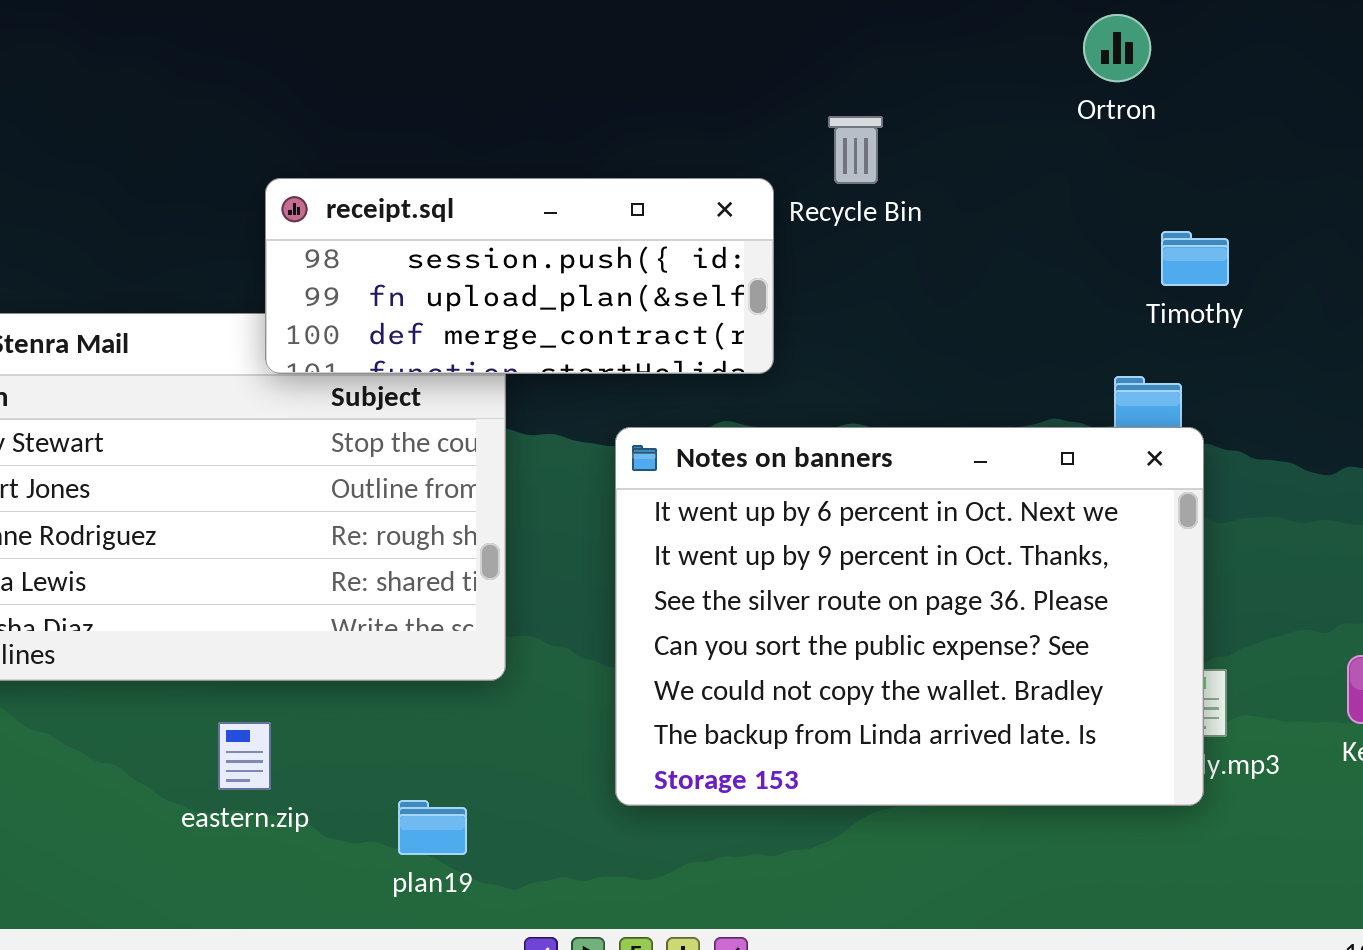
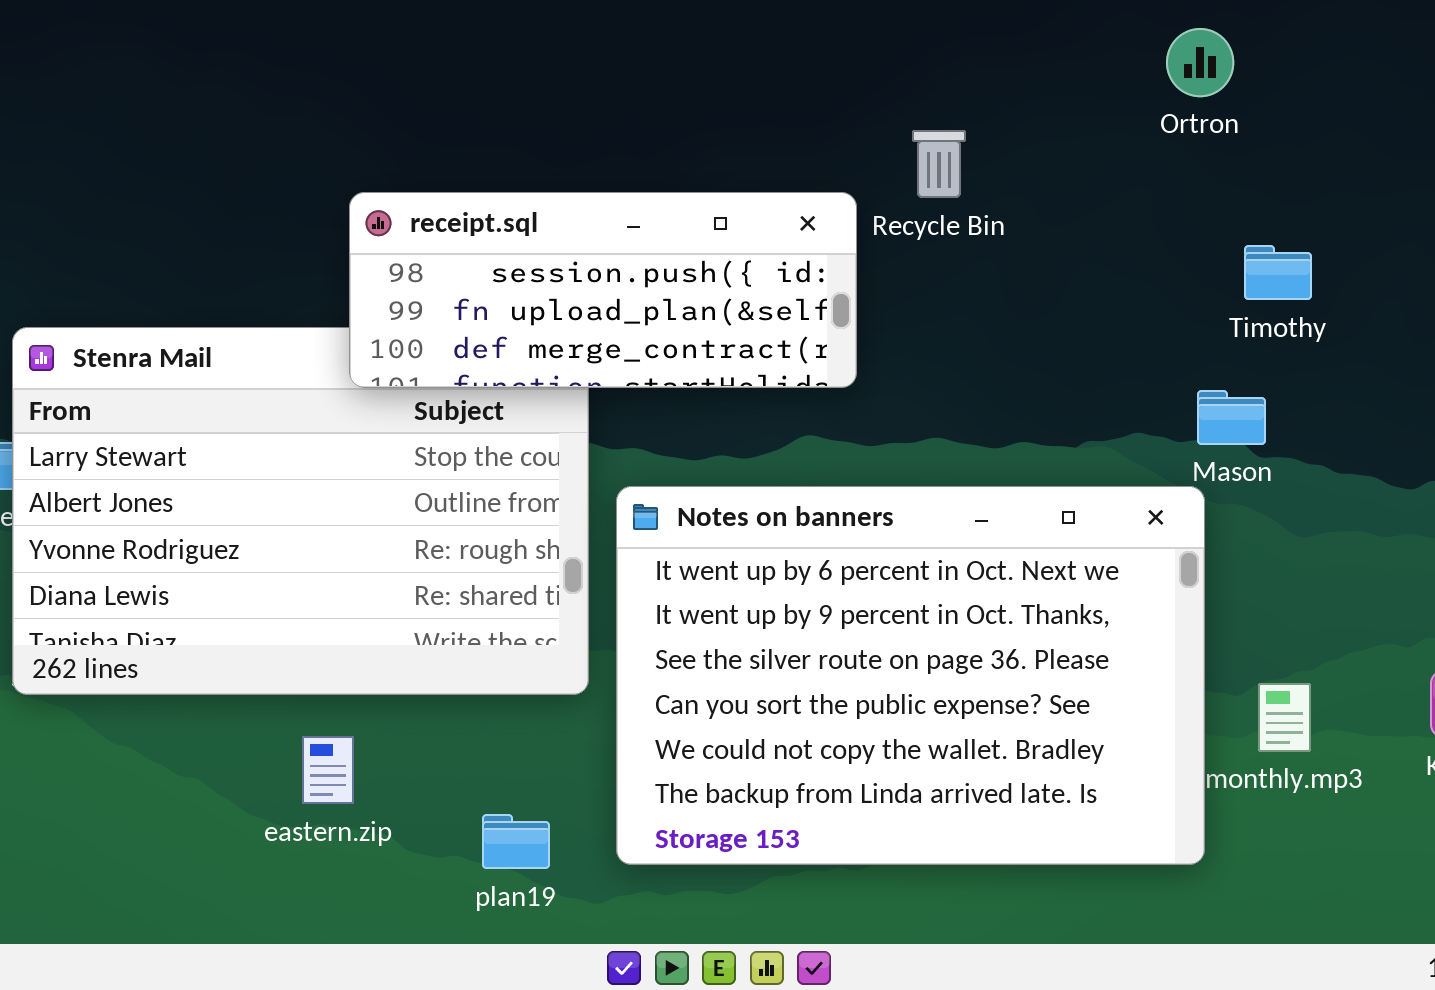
Notes on banners: [615,427,1204,806] -> [616,486,1205,865], moved

